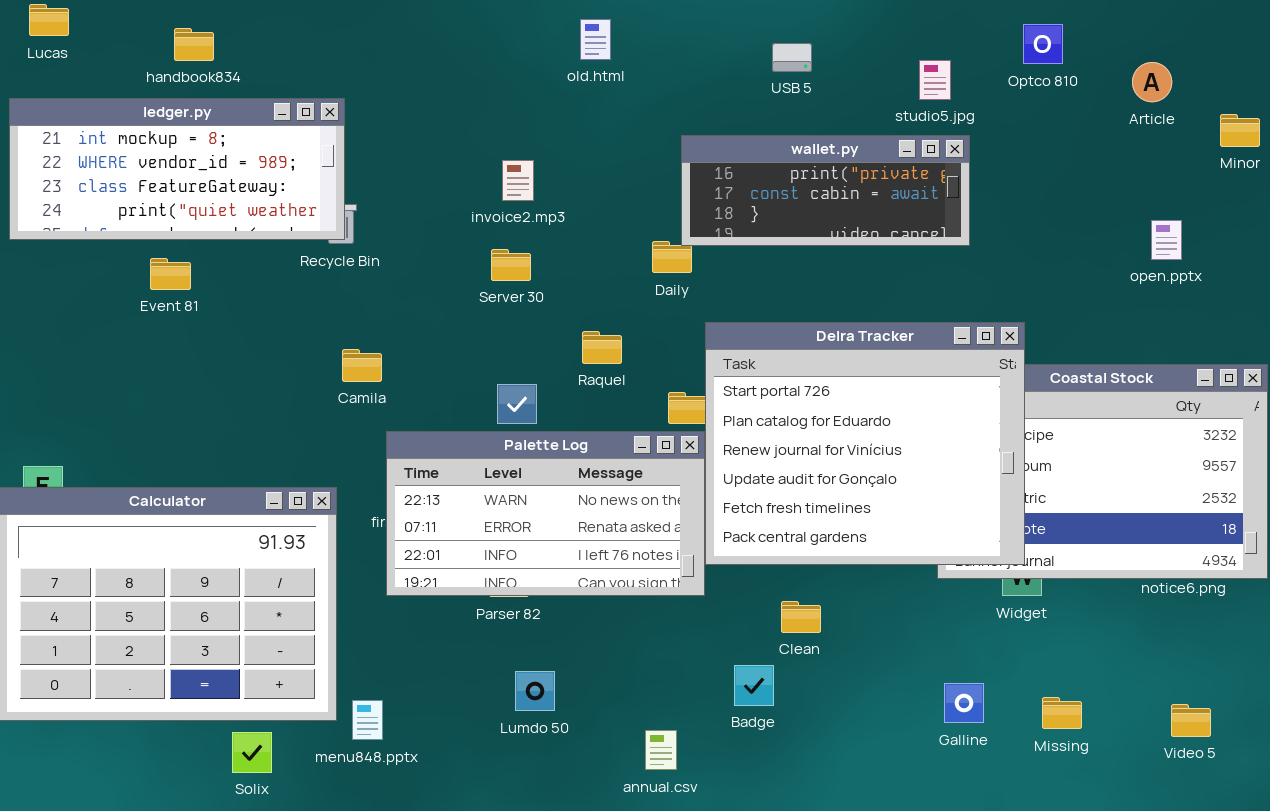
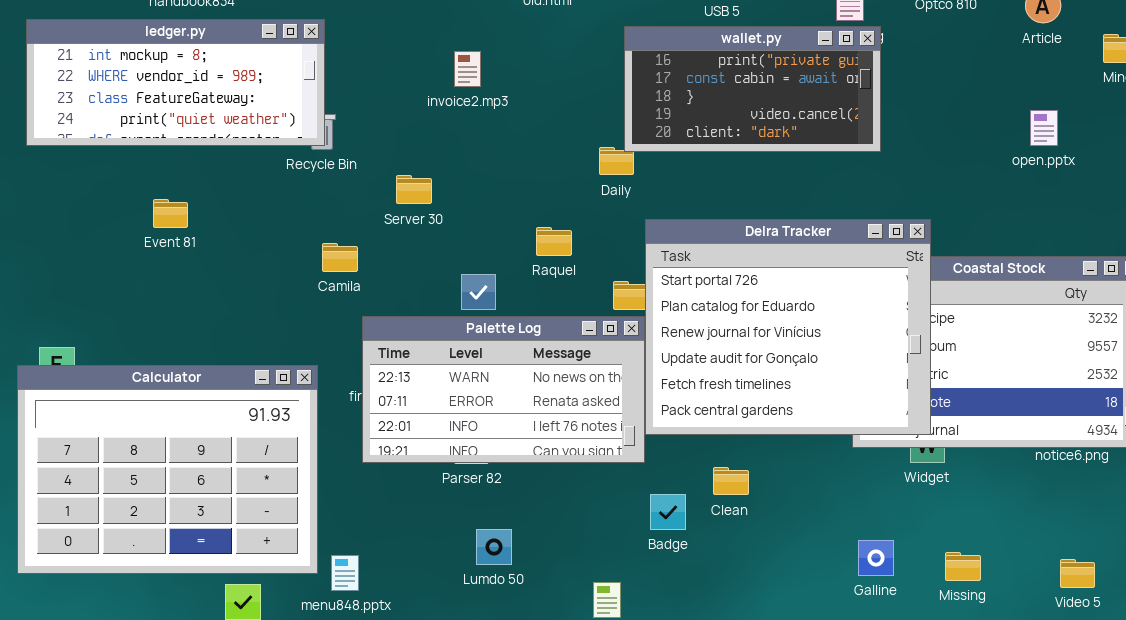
wallet.py: [681,135,970,246] -> [624,26,881,152], resized
invoice2.mp3: [502,160,534,201] -> [454,51,481,87], moved
open.pptx: [1151,220,1182,260] -> [1030,110,1058,146], moved
Server 30: [491,249,531,281] -> [396,175,432,204], moved
Event 81: [150,258,191,290] -> [153,199,188,228], moved
Badge: [734,665,774,706] -> [650,494,686,530], moved

